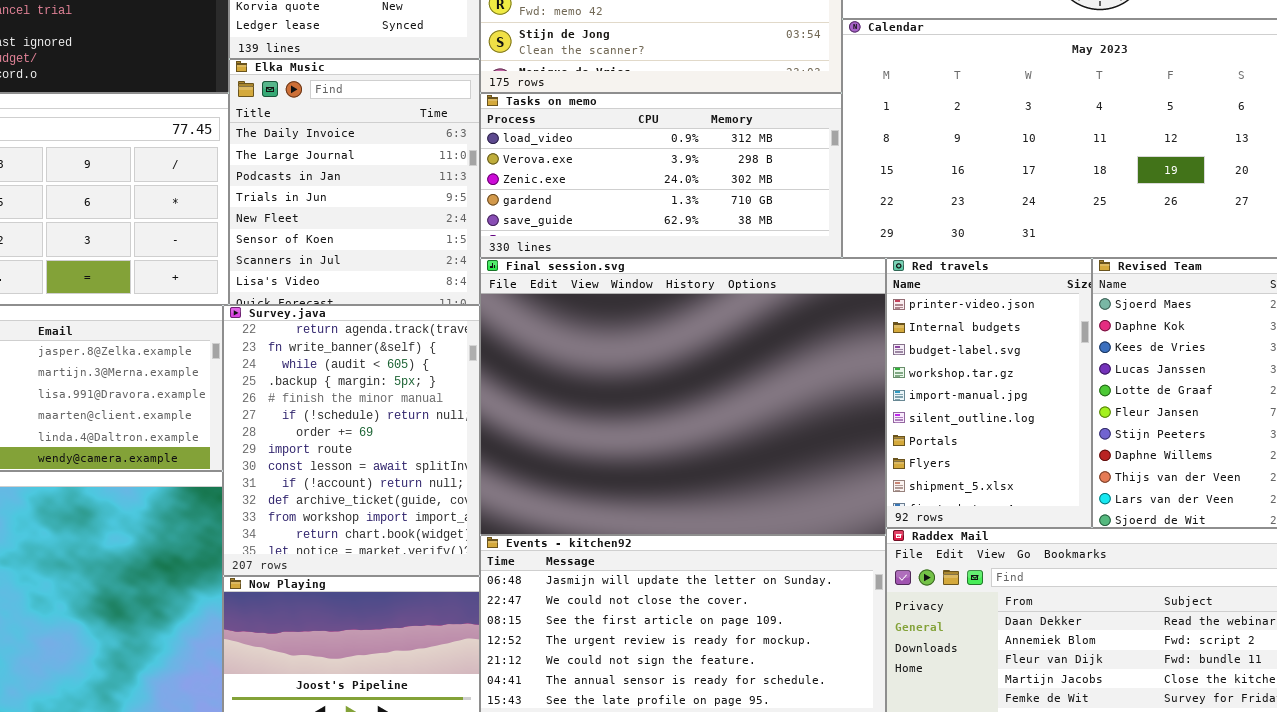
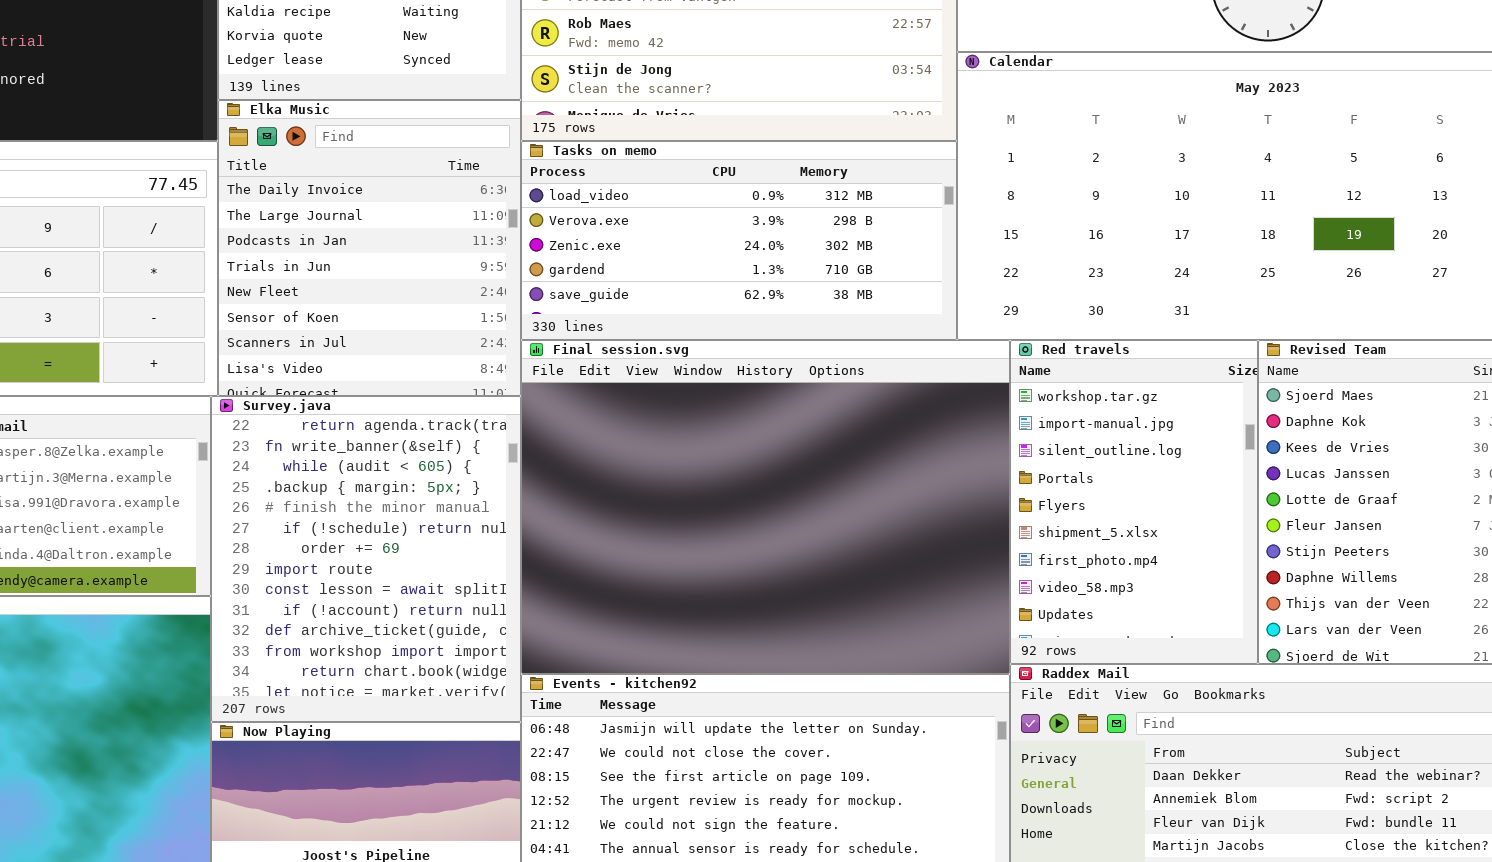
Red travels: [886,258,1092,528] -> [1010,340,1258,664], scrolled down 3 rows

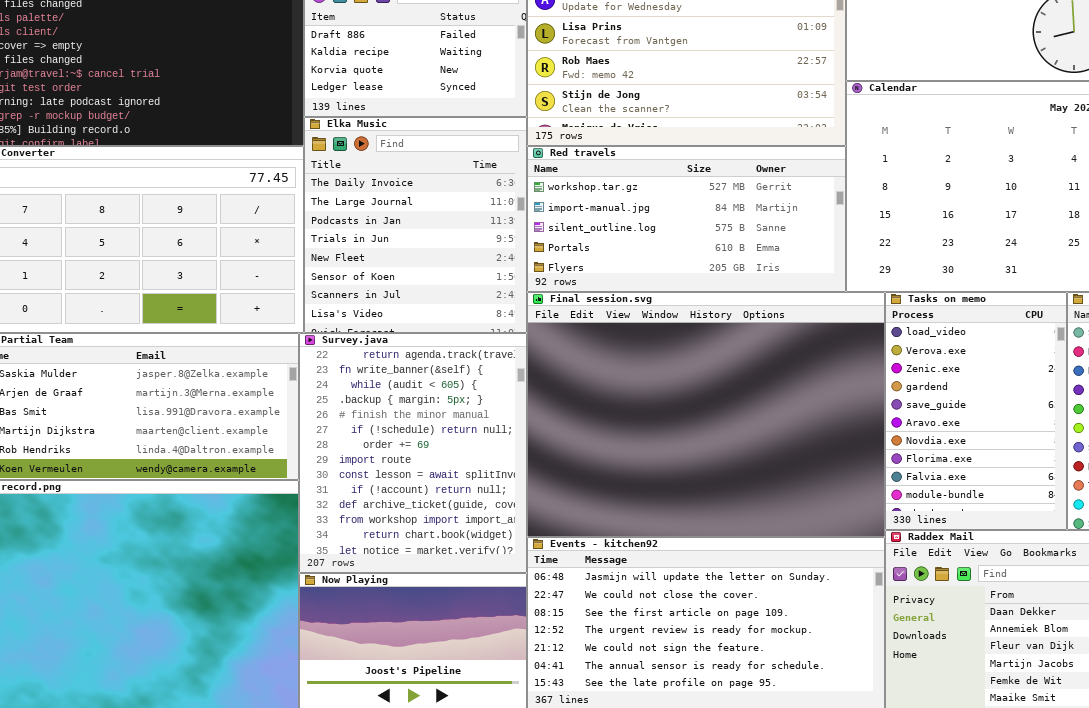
Tasks on memo: [521,141,957,340] -> [885,292,1067,530], moved, resized
Red travels: [1010,340,1258,664] -> [527,146,846,292], moved, resized

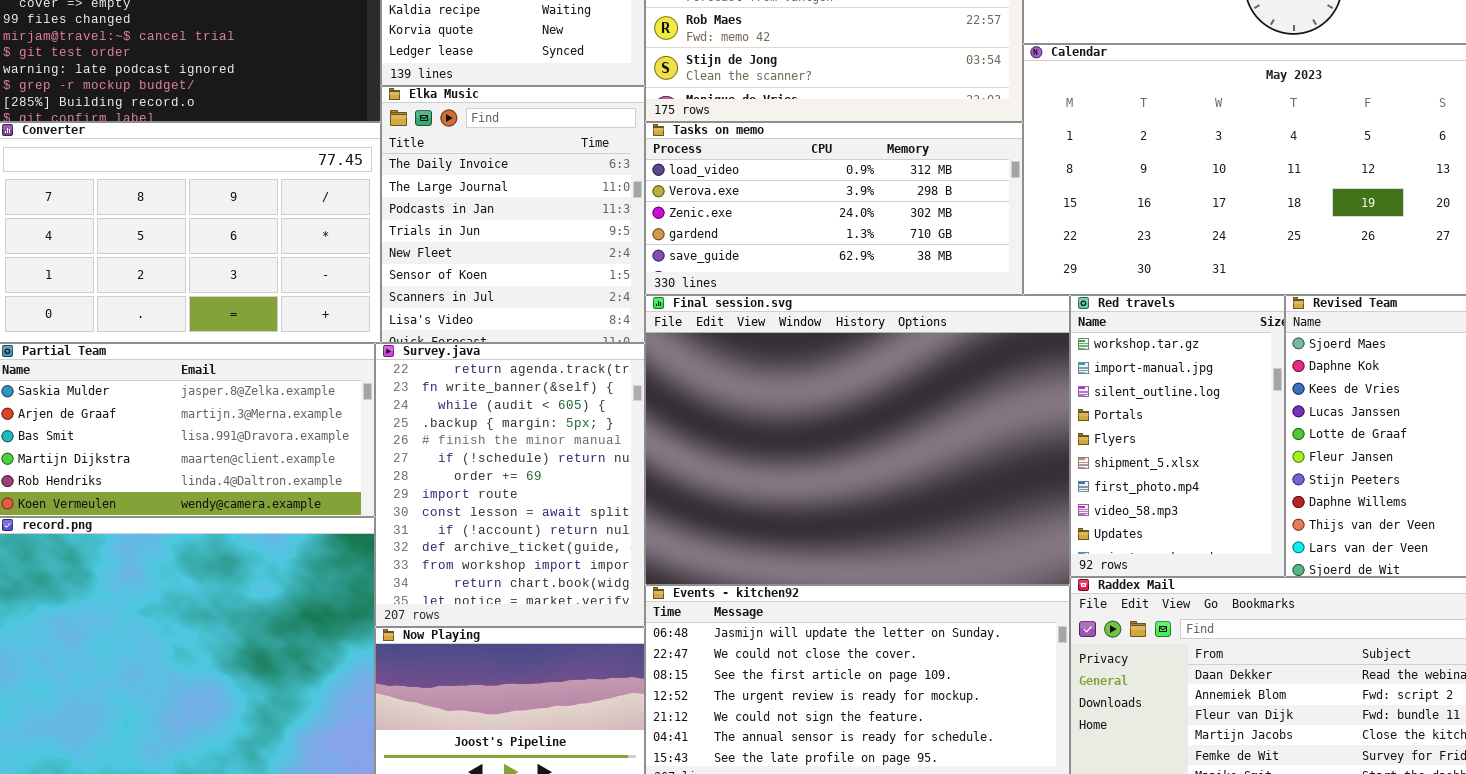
Red travels: [527,146,846,292] -> [1070,295,1285,577], moved, resized
Tasks on memo: [885,292,1067,530] -> [645,122,1023,295], moved, resized

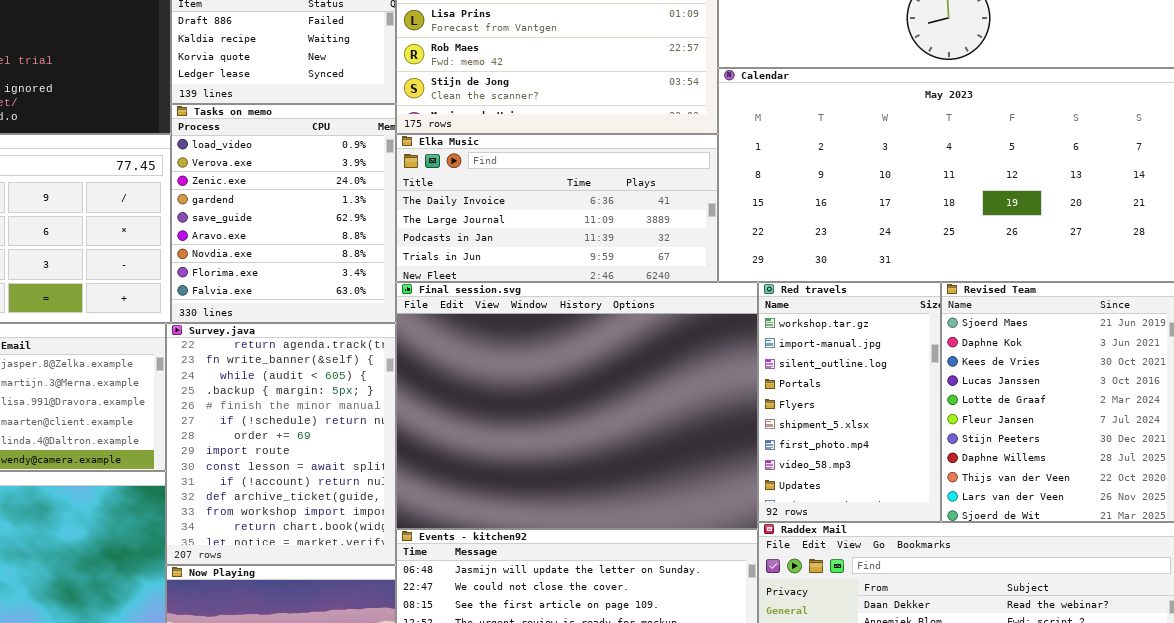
Elka Music: [381,86,645,343] -> [396,134,718,282], moved, resized
Tasks on memo: [645,122,1023,295] -> [171,104,396,323], moved, resized

